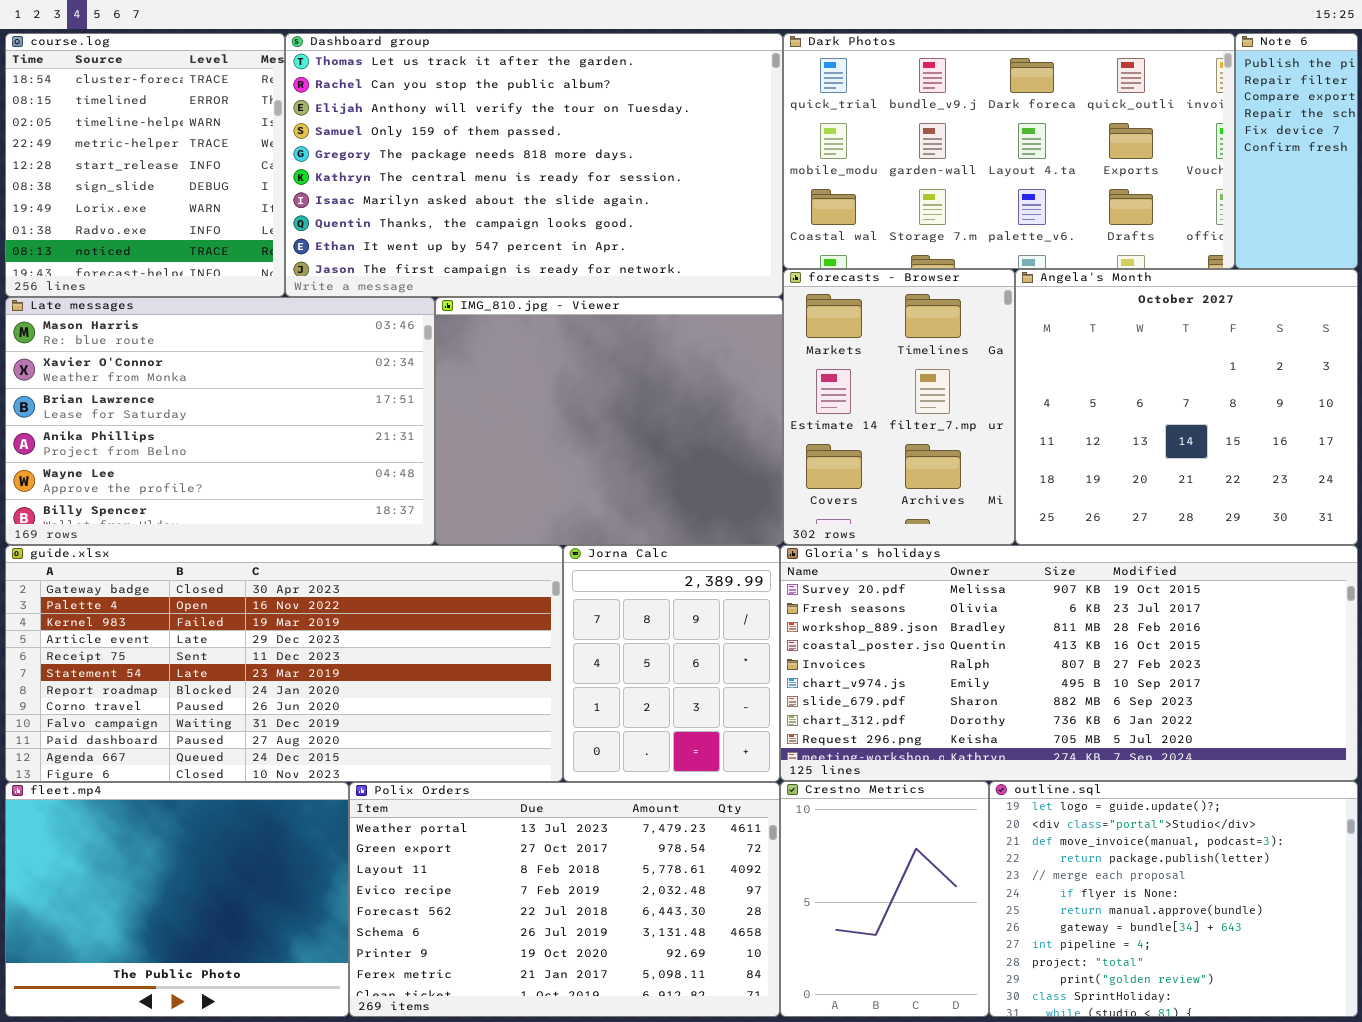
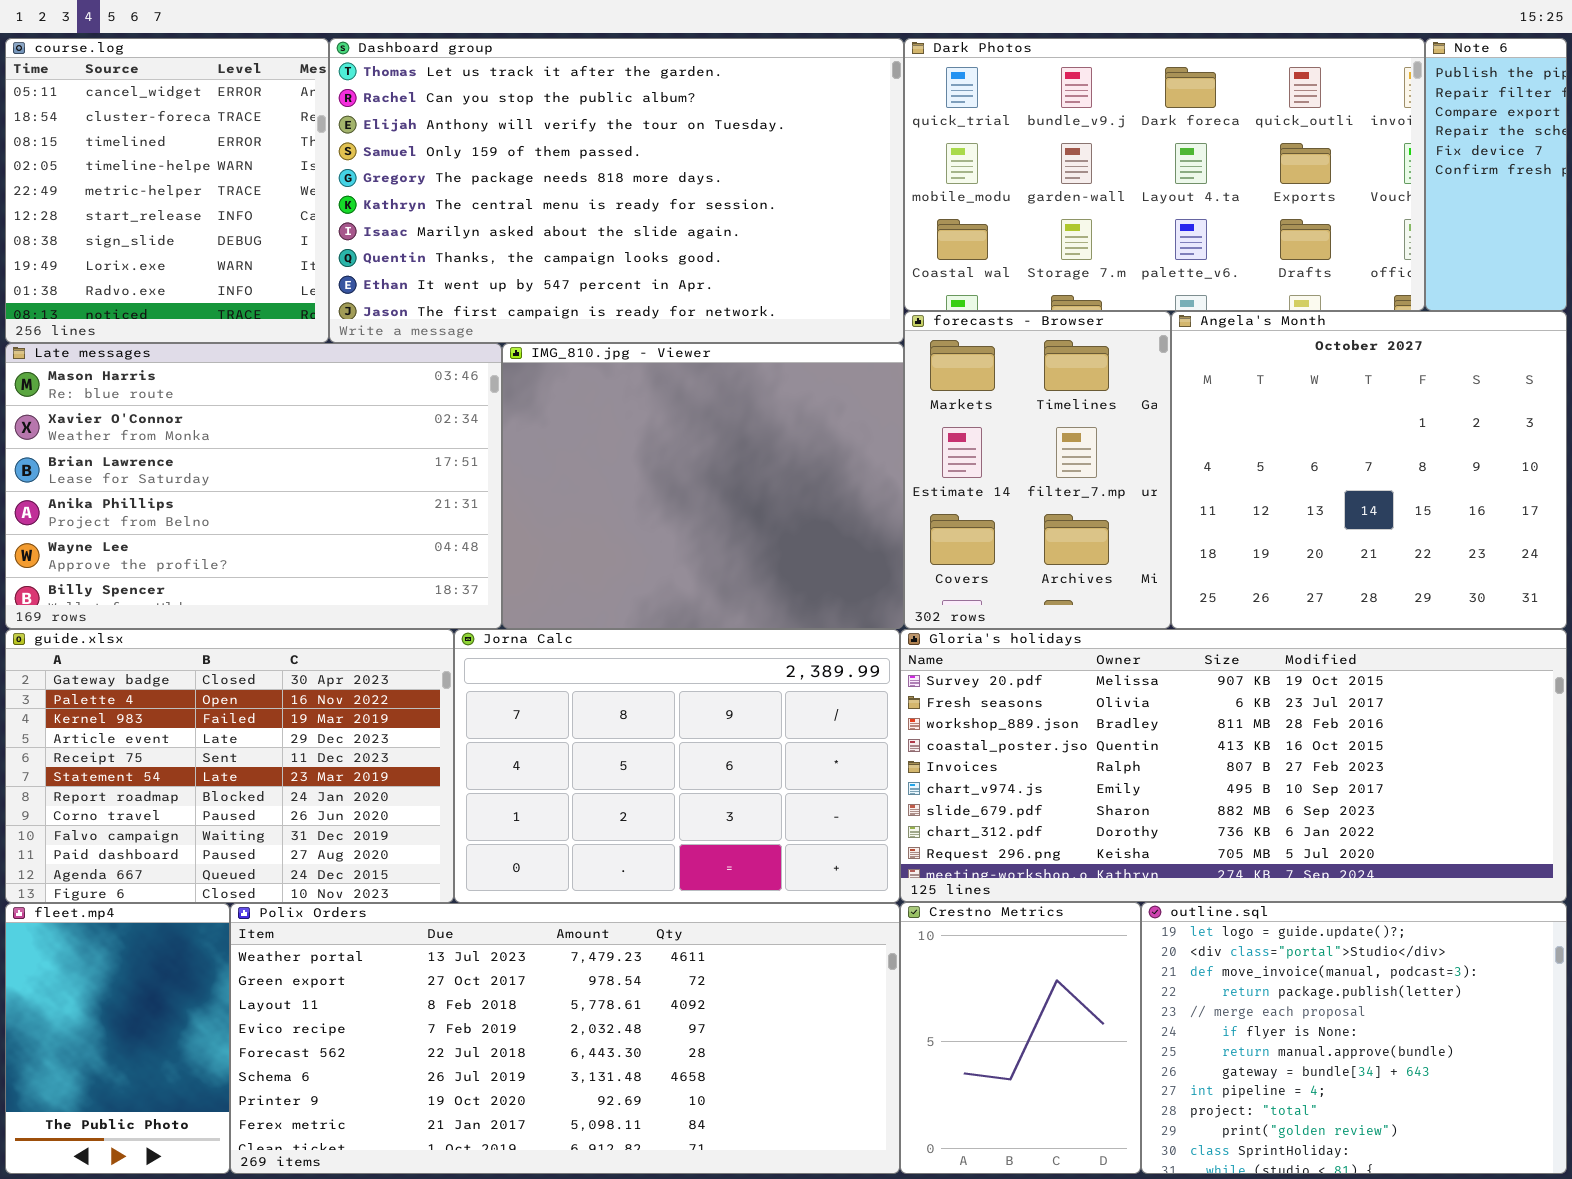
course.log: [5,33,285,297] -> [5,38,329,343], scrolled up 1 row
guide.xlsx: [5,545,563,782] -> [5,629,454,903], resized
Jorna Calc: [563,545,780,782] -> [454,629,900,903], resized
fleet.mp4: [5,782,349,1017] -> [5,903,230,1174], resized
Polix Orders: [349,782,780,1017] -> [230,903,900,1174], resized

